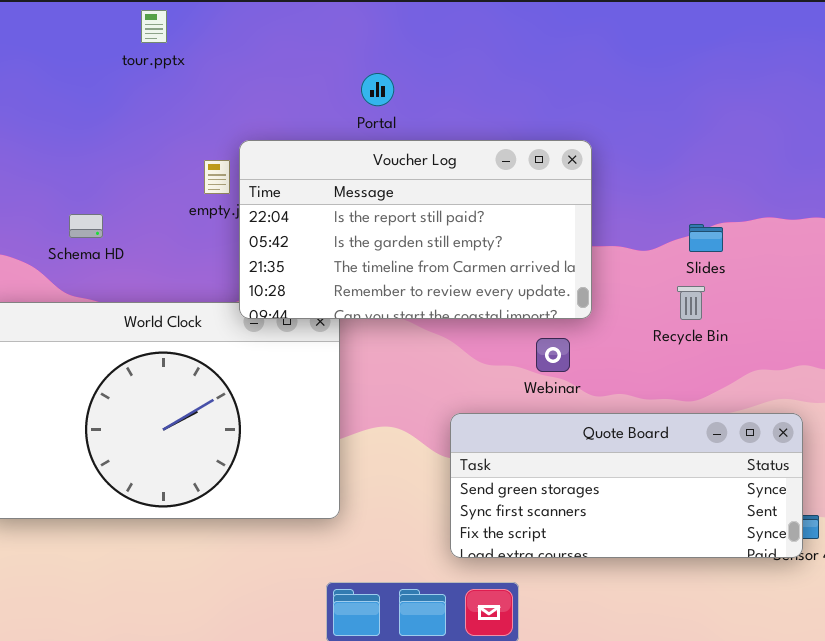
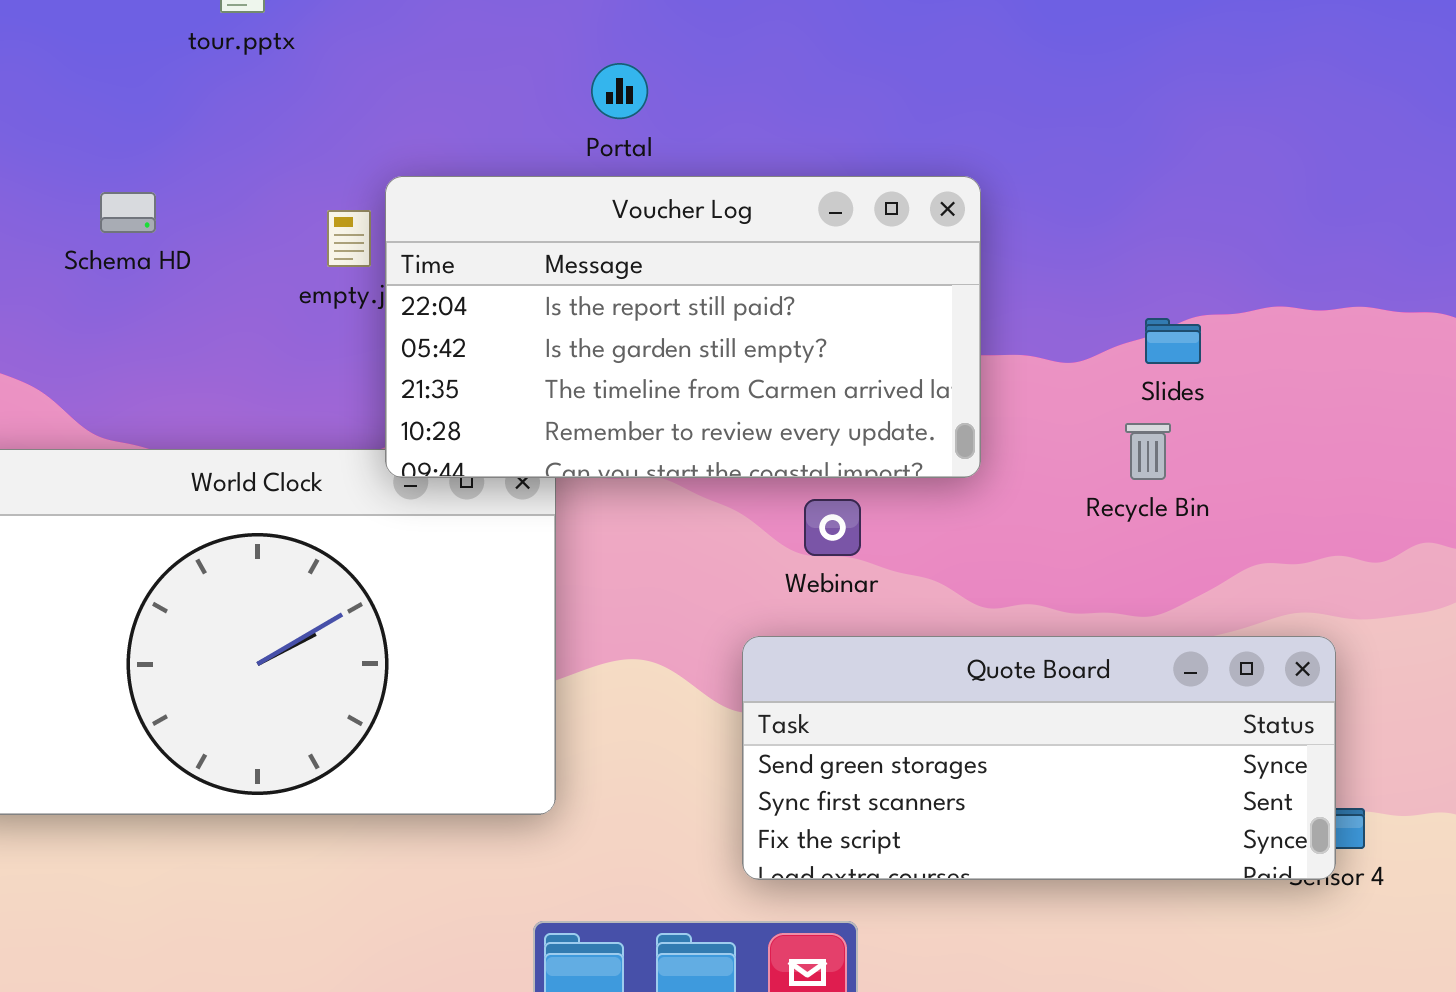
Schema HD: [69,214,103,238] -> [100,192,156,233], moved
Webinar: [536,338,570,372] -> [804,499,861,556], moved

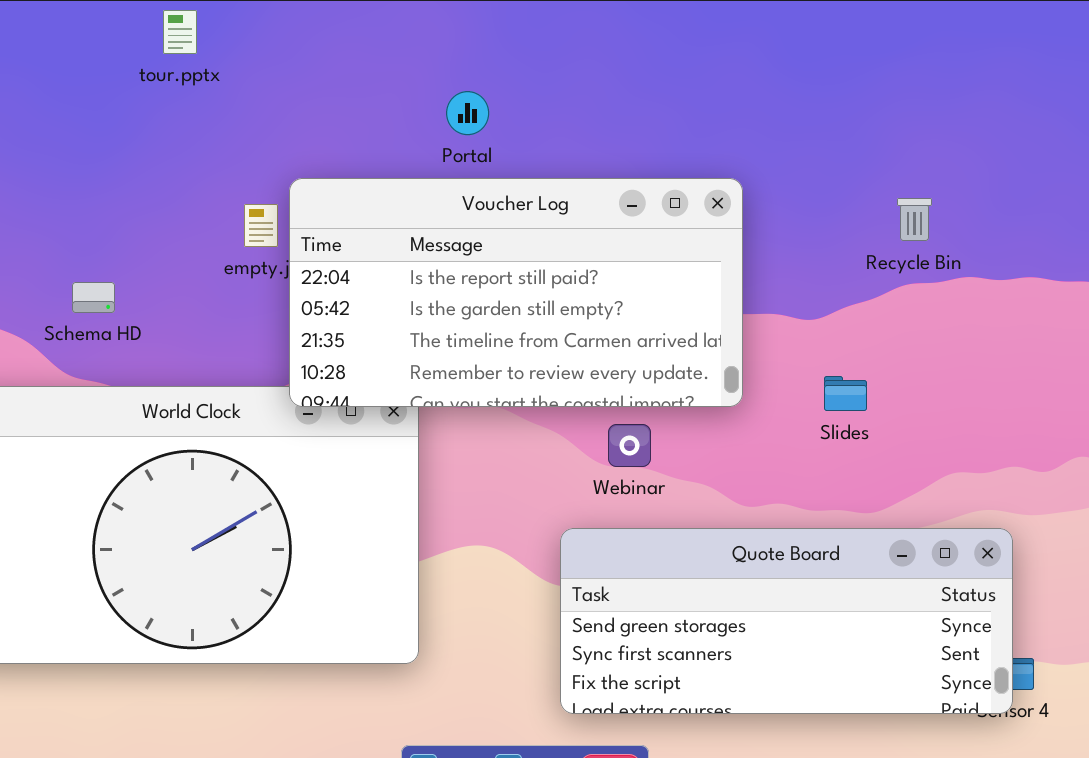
Schema HD: [100,192,156,233] -> [72,282,115,313], moved
Slides: [1145,318,1201,364] -> [824,376,867,411], moved
Recycle Bin: [1125,423,1171,480] -> [897,198,932,241], moved

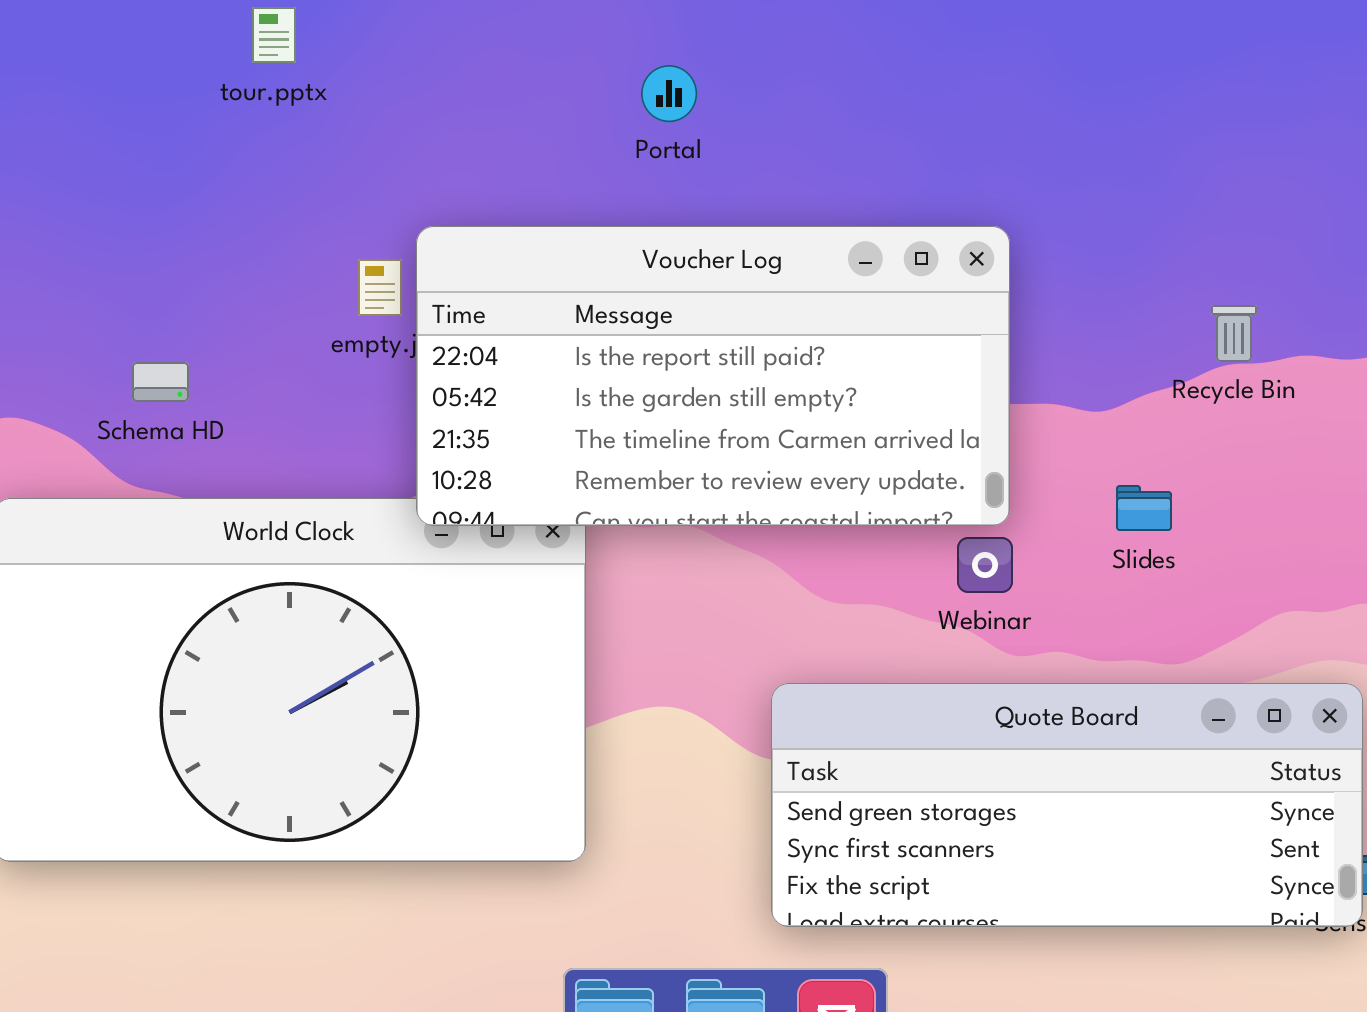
Portal: [446,91,489,135] -> [641,65,697,122], moved
Recycle Bin: [897,198,932,241] -> [1211,305,1257,362], moved
Webinar: [608,424,651,467] -> [957,537,1013,593], moved

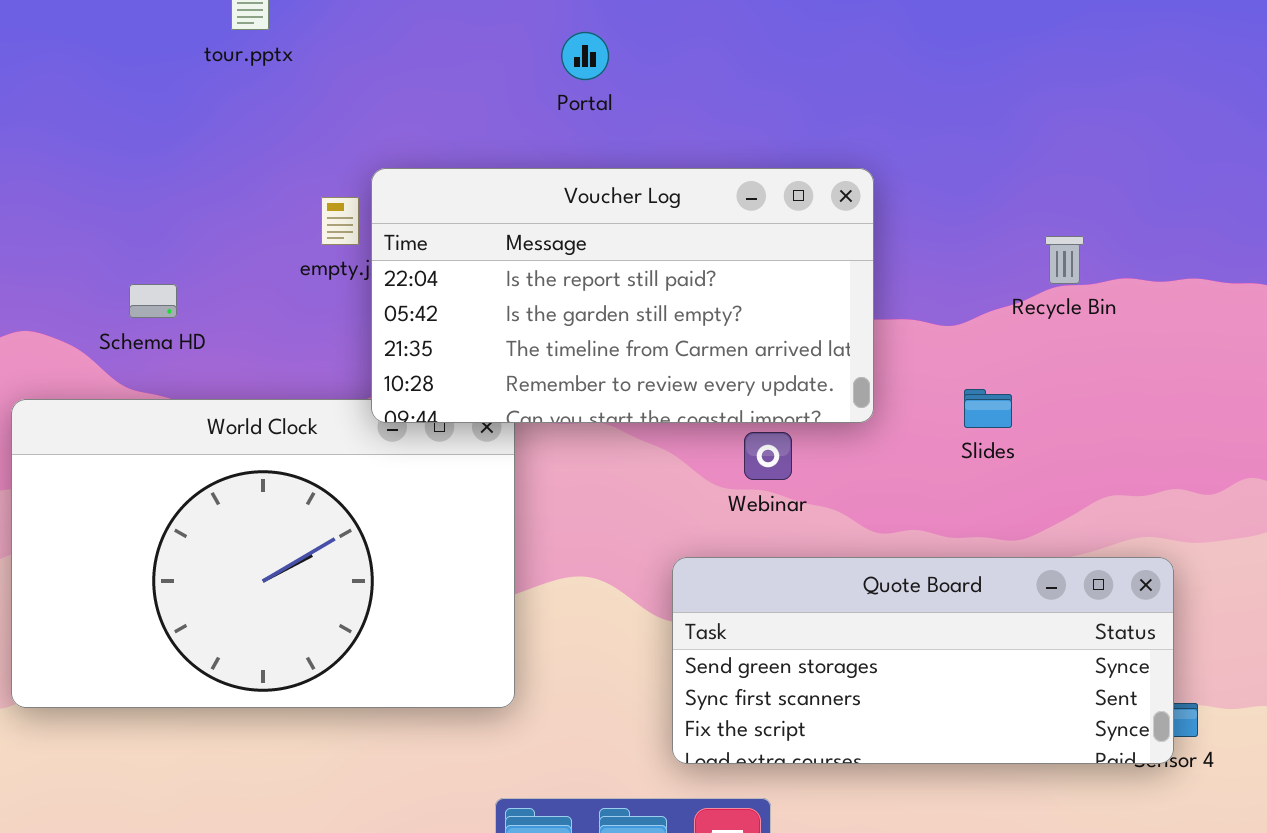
Webinar: [957,537,1013,593] -> [744,432,792,480], moved

